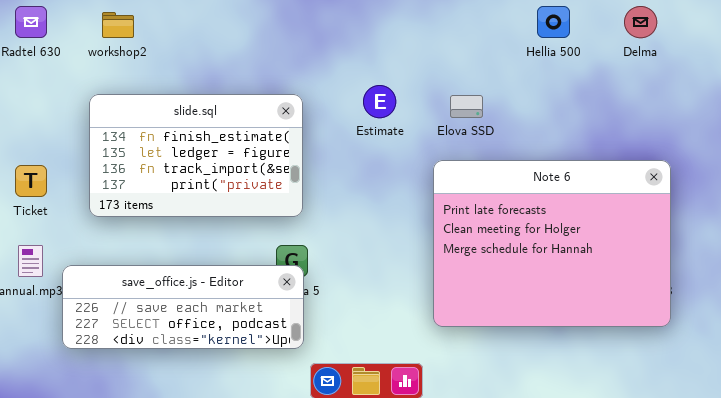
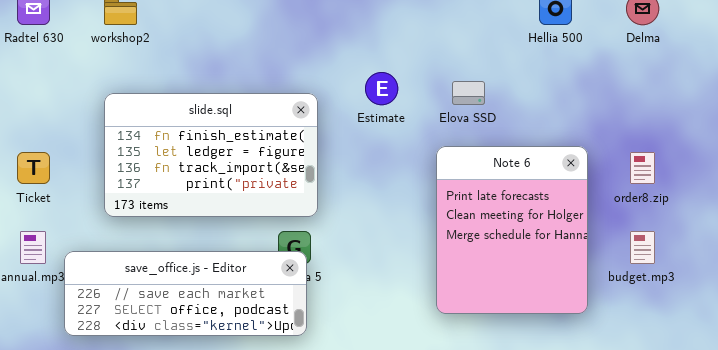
slide.sql: [89,94,303,217] -> [104,93,318,217], moved
Note 6: [433,160,671,327] -> [436,146,588,314], resized

